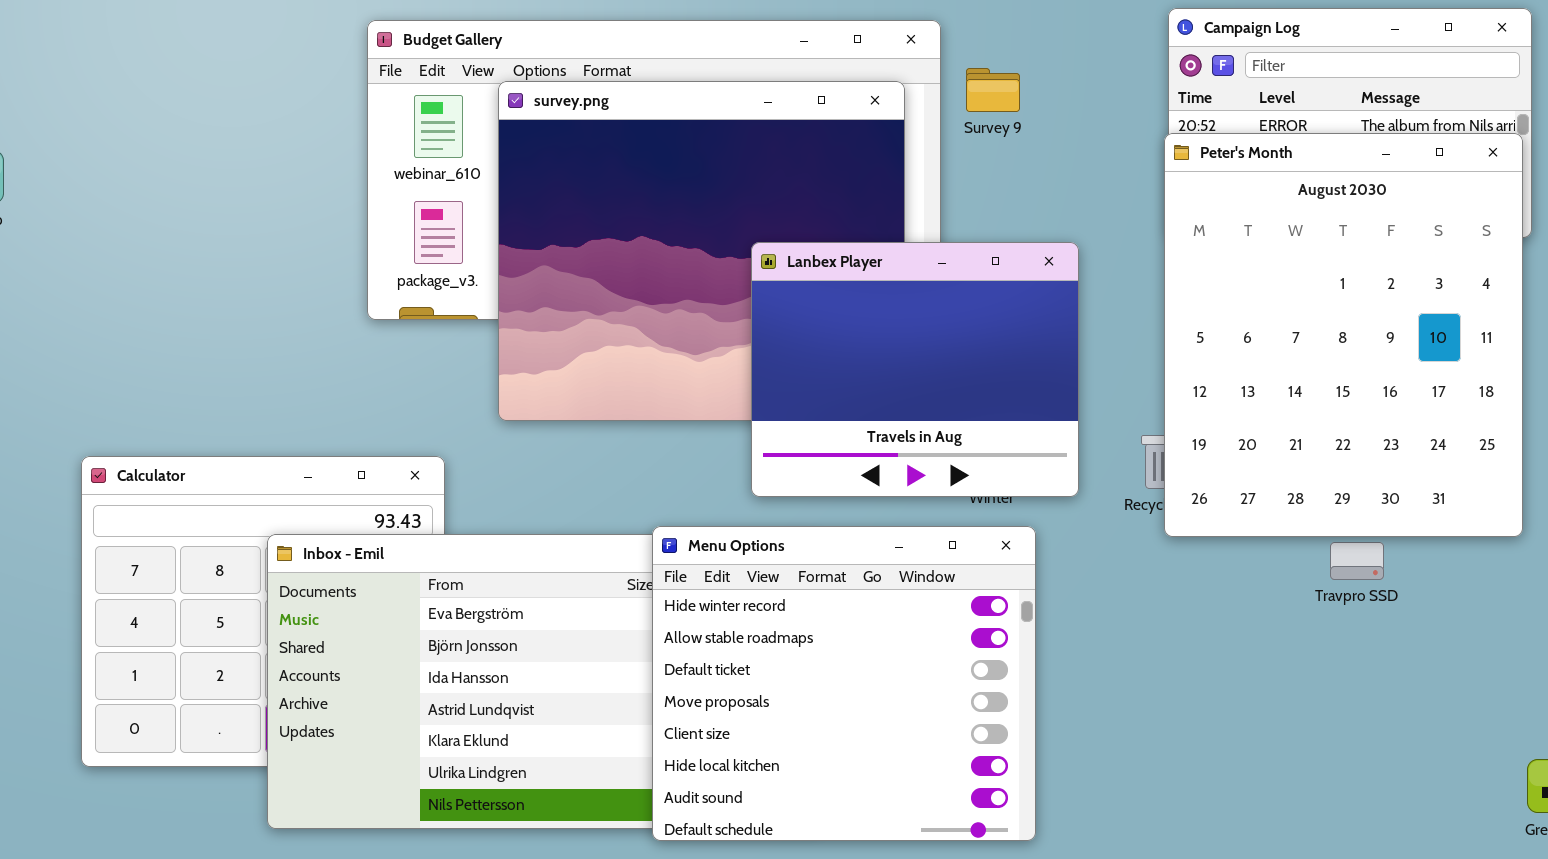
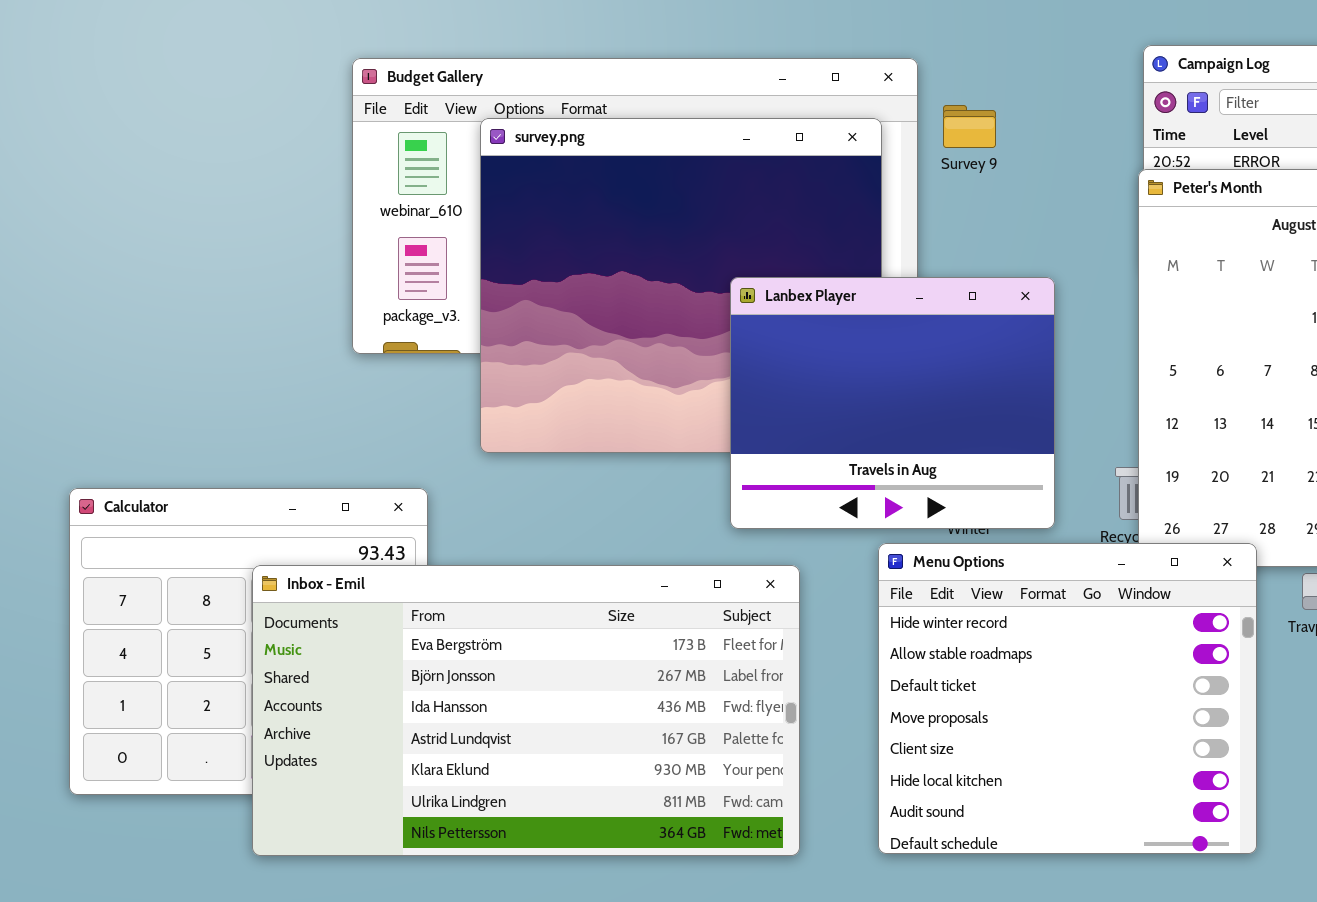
Menu Options: [652,526,1036,841] -> [878,543,1257,854], moved

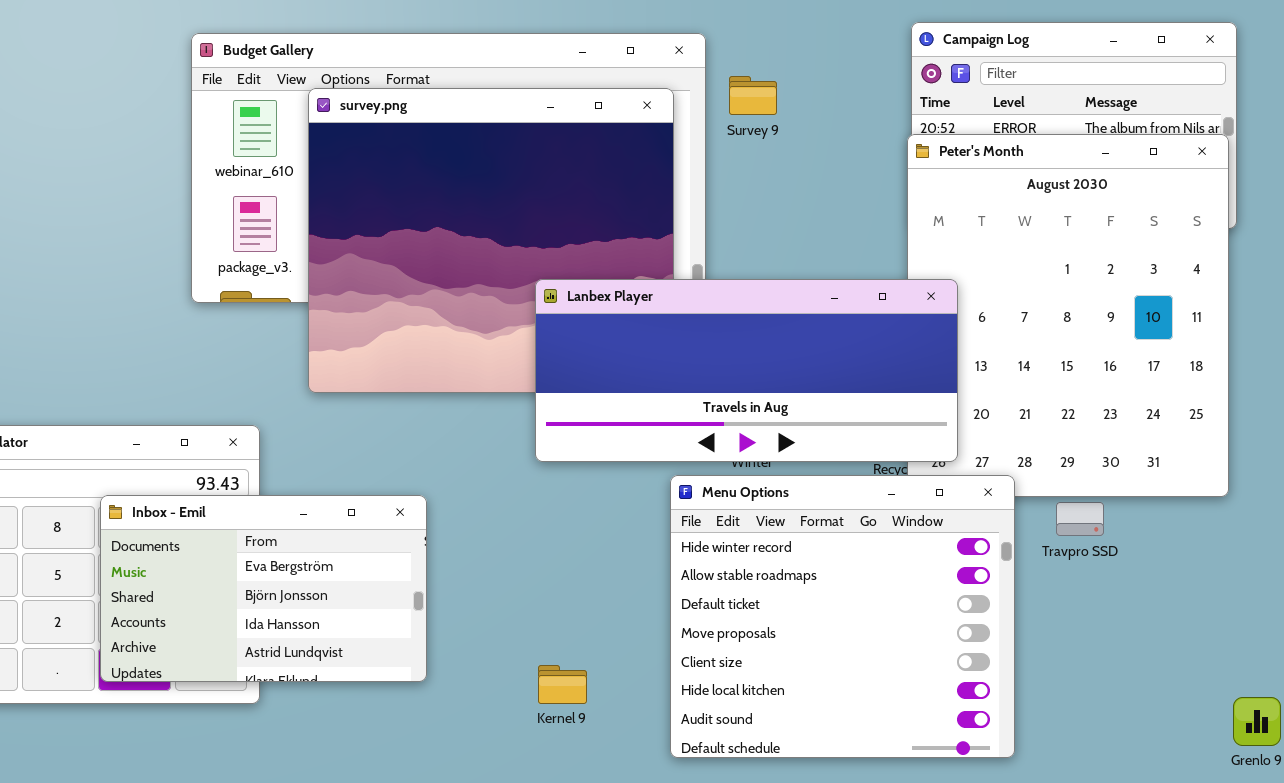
Lanbex Player: [730,277,1055,529] -> [535,279,958,462], resized
Inbox - Emil: [252,565,800,856] -> [100,495,427,682], resized

